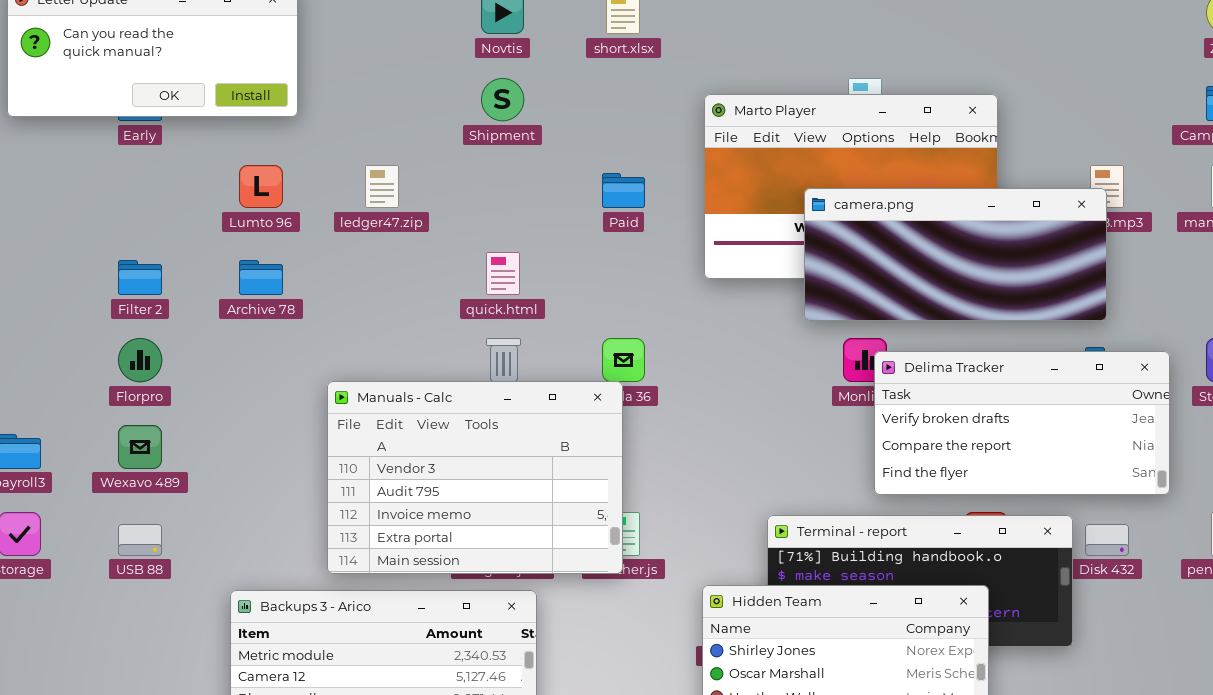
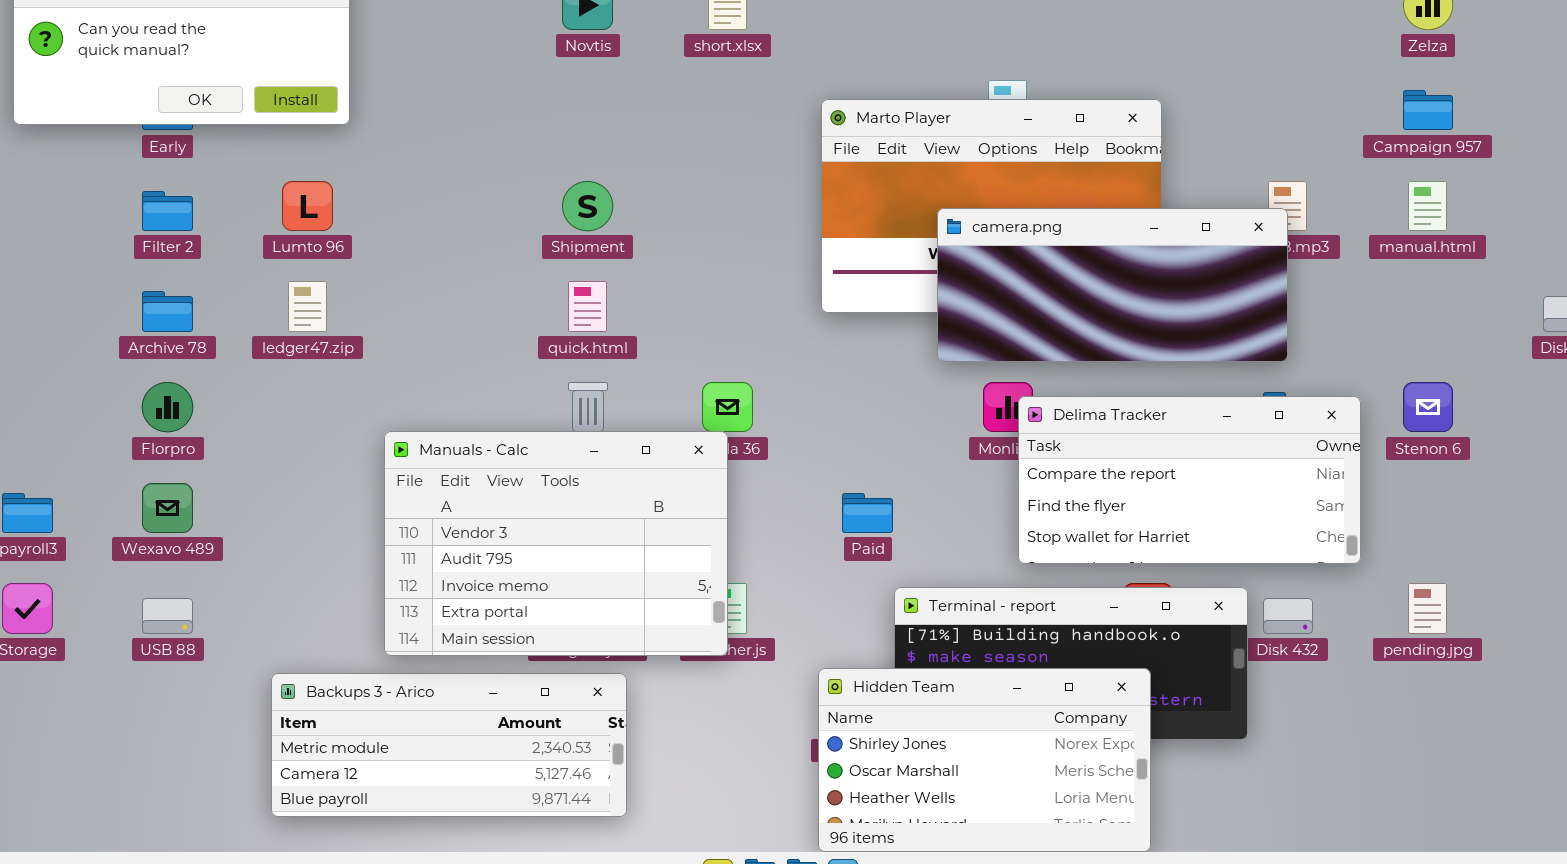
Shipment: [481,78,524,121] -> [562,181,613,231], moved
ledger47.zip: [365,165,399,208] -> [288,281,327,332], moved
Paid: [602,173,645,208] -> [842,493,893,533], moved
Filter 2: [118,260,162,295] -> [142,191,193,231], moved
Archive 78: [239,260,283,295] -> [142,291,193,332], moved
Delima Tracker: [874,351,1170,495] -> [1018,396,1361,564], scrolled down 1 row

